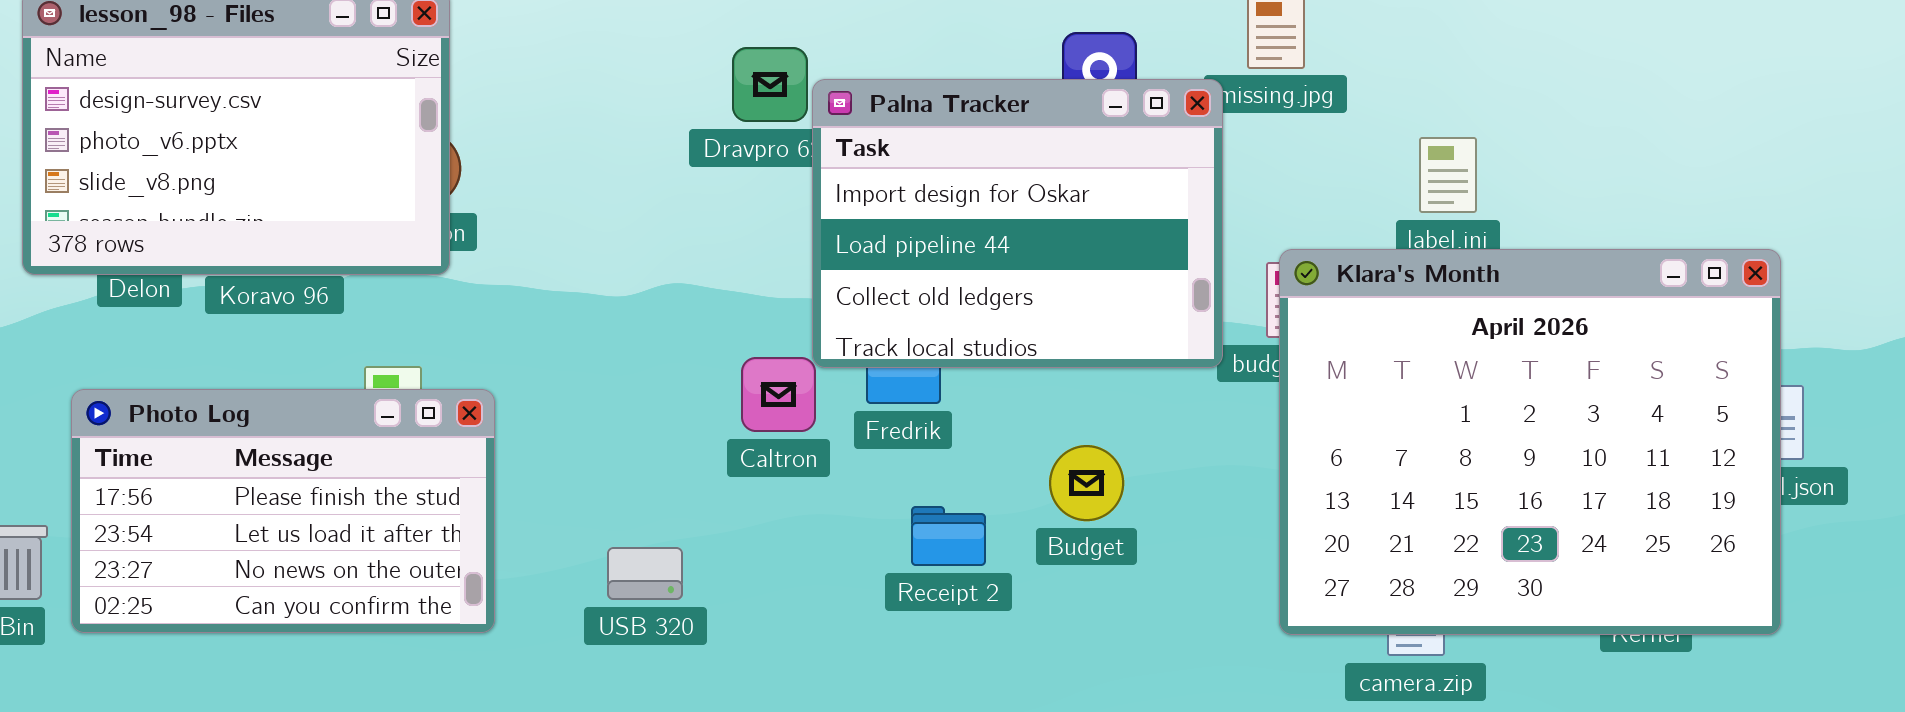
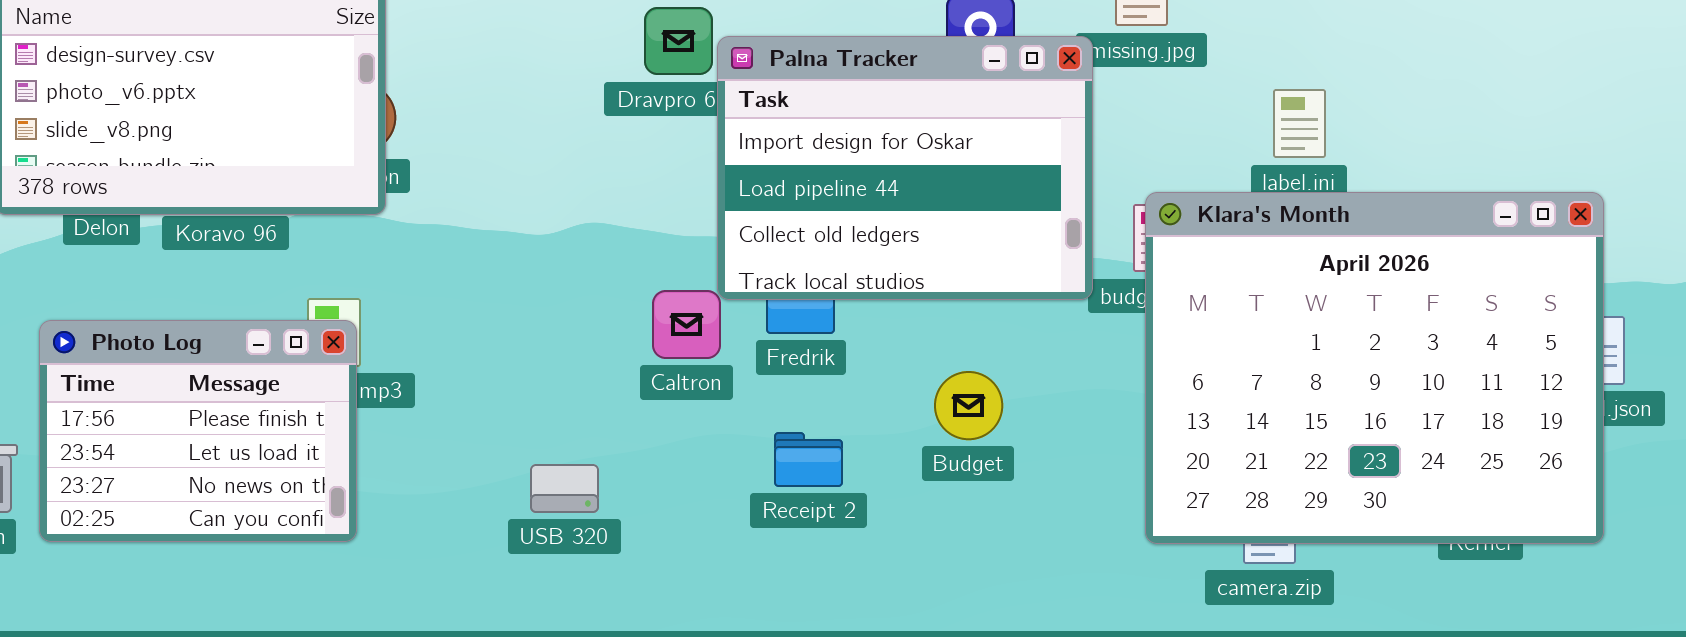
Photo Log: [71,389,495,633] -> [39,320,357,542], resized
Receipt 2: [911,506,986,566] -> [774,432,843,487], moved

